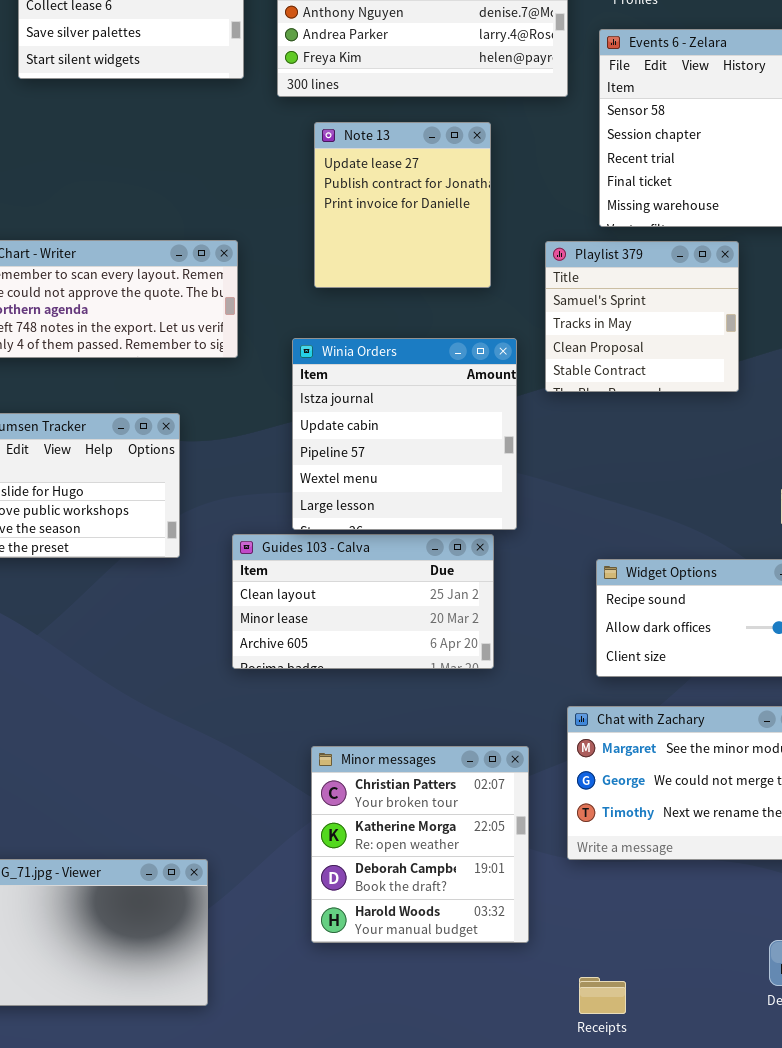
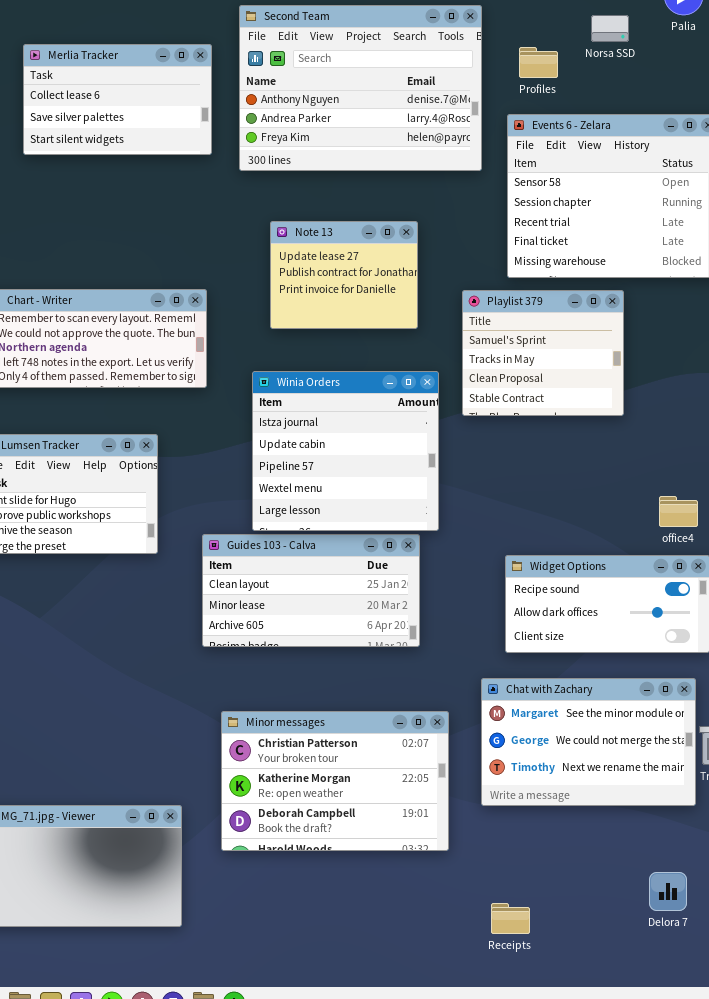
Note 13: [314,122,491,288] -> [270,221,418,329], resized
Minor messages: [311,746,529,943] -> [221,711,449,851], resized

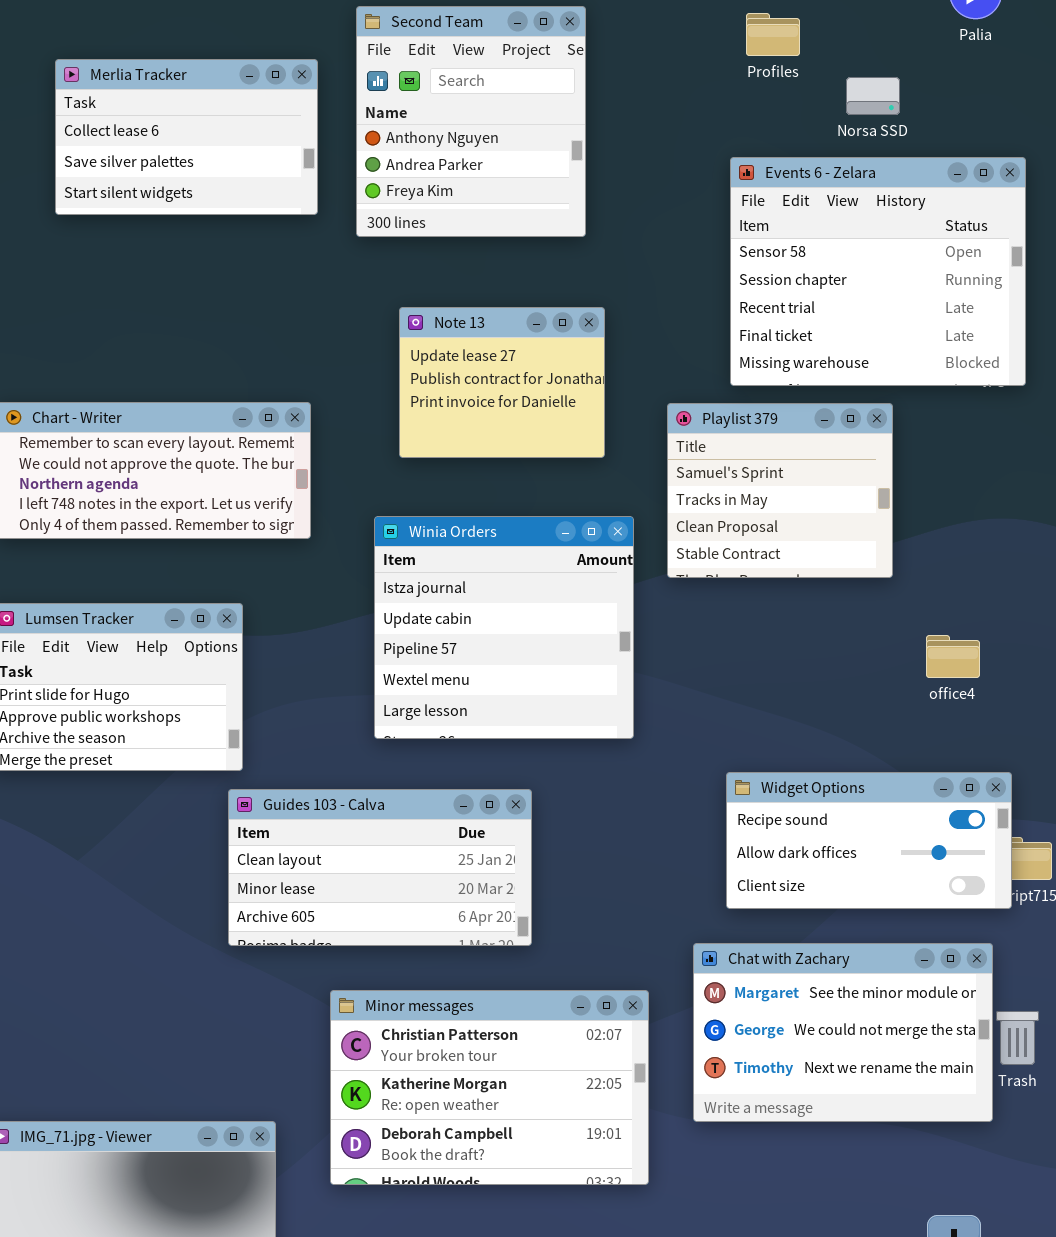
Second Team: [239,5,482,171] -> [356,6,586,237], resized
Norsa SSD: [591,15,629,42] -> [846,77,900,115], moved
Profiles: [519,47,558,78] -> [746,13,800,56], moved
office4: [659,496,698,527] -> [926,635,980,678], moved
Guides 103 - Calva: [202,534,420,647] -> [228,789,532,946], moved

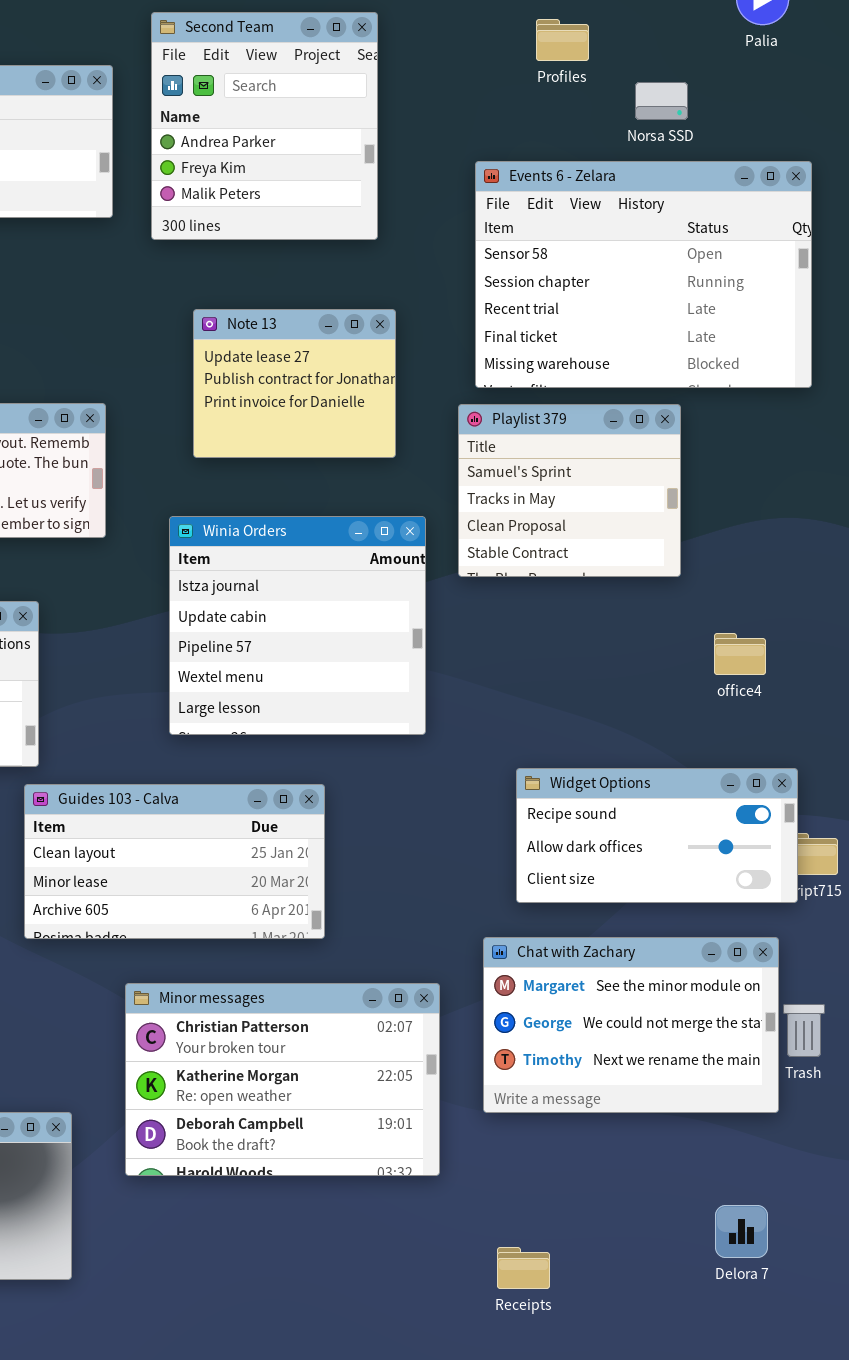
Second Team: [356,6,586,237] -> [151,12,378,240], scrolled down 1 row
Events 6 - Zelara: [730,157,1026,386] -> [475,161,812,388], resized

